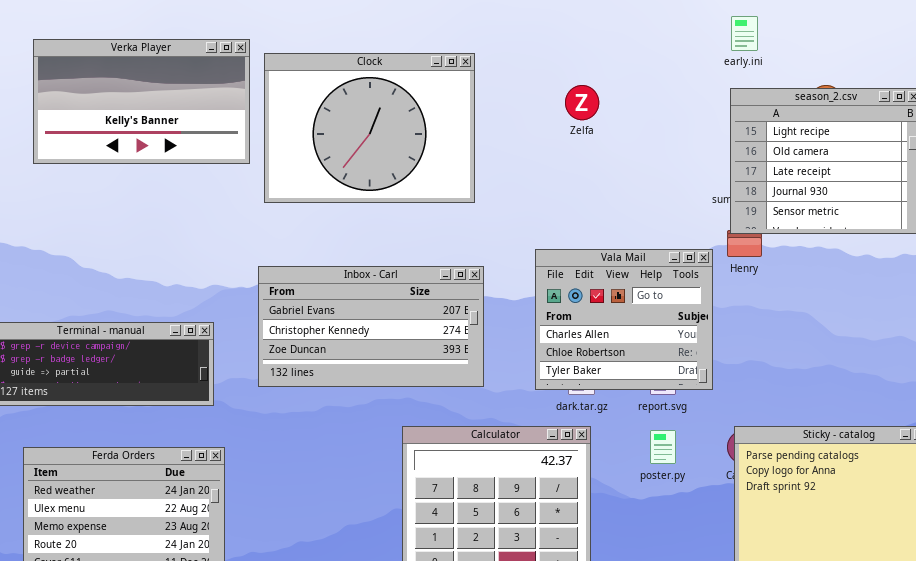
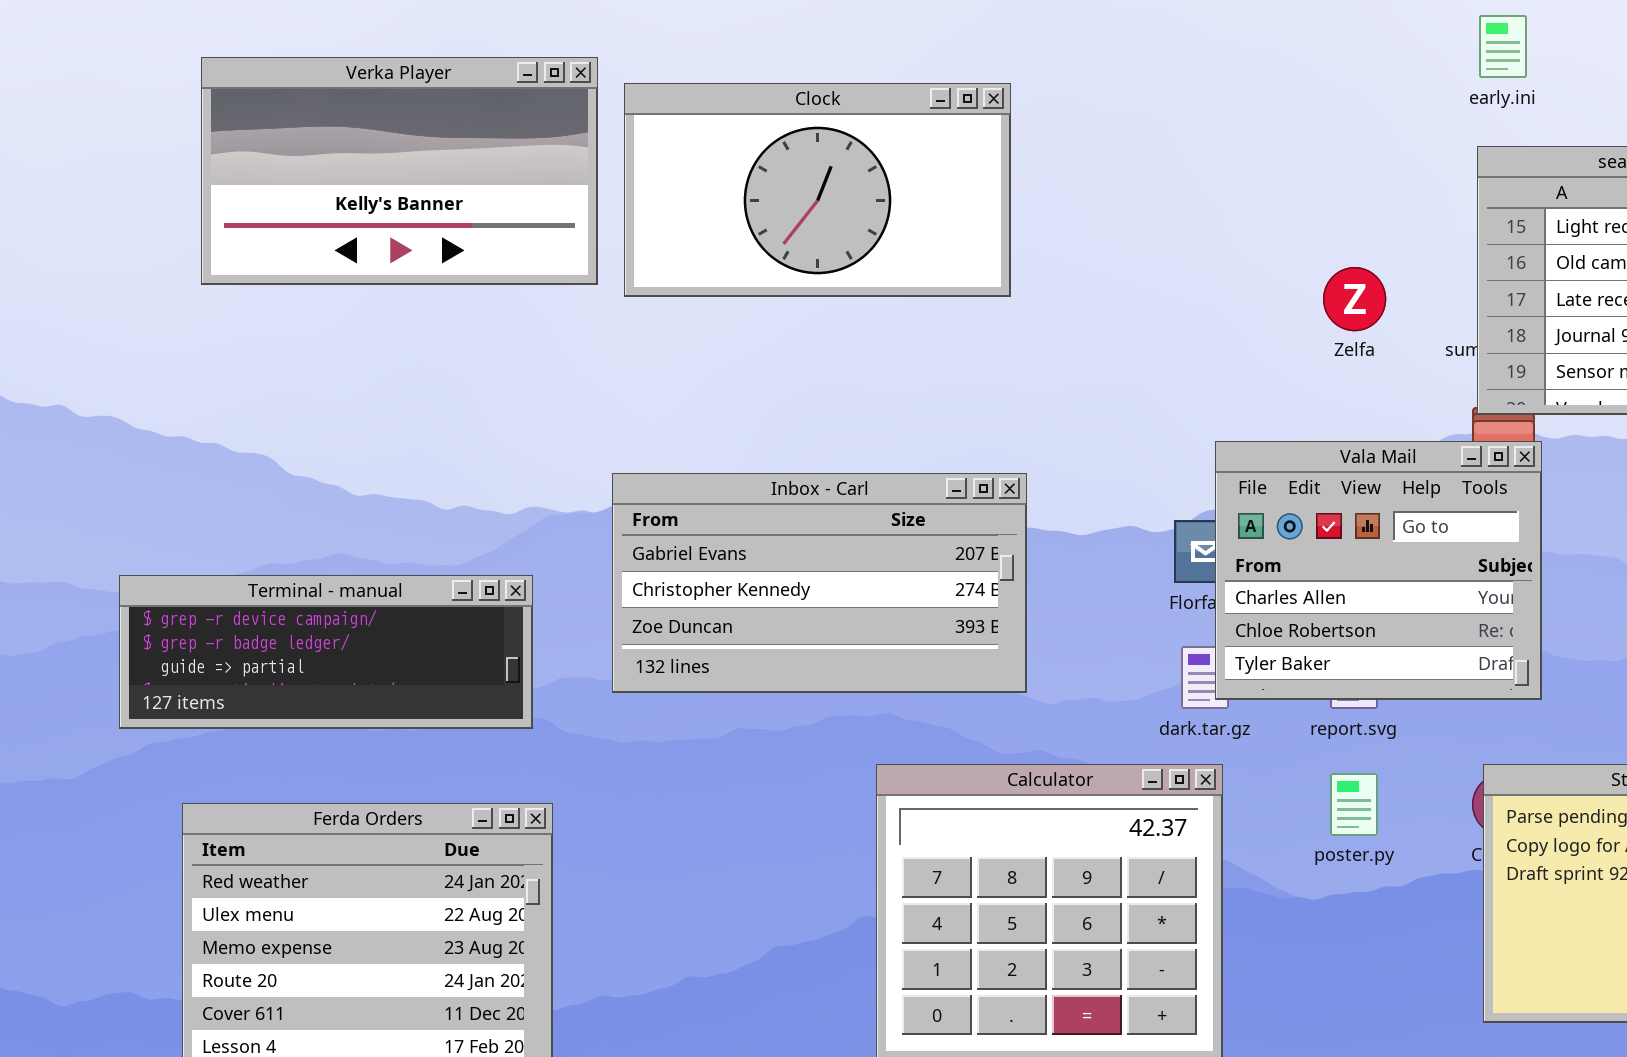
Clock: [264,53,475,203] -> [624,83,1011,297], resized
Zelfa: [565,85,599,120] -> [1323,267,1386,331], moved
Vala Mail: [535,249,713,390] -> [1215,441,1542,700], moved

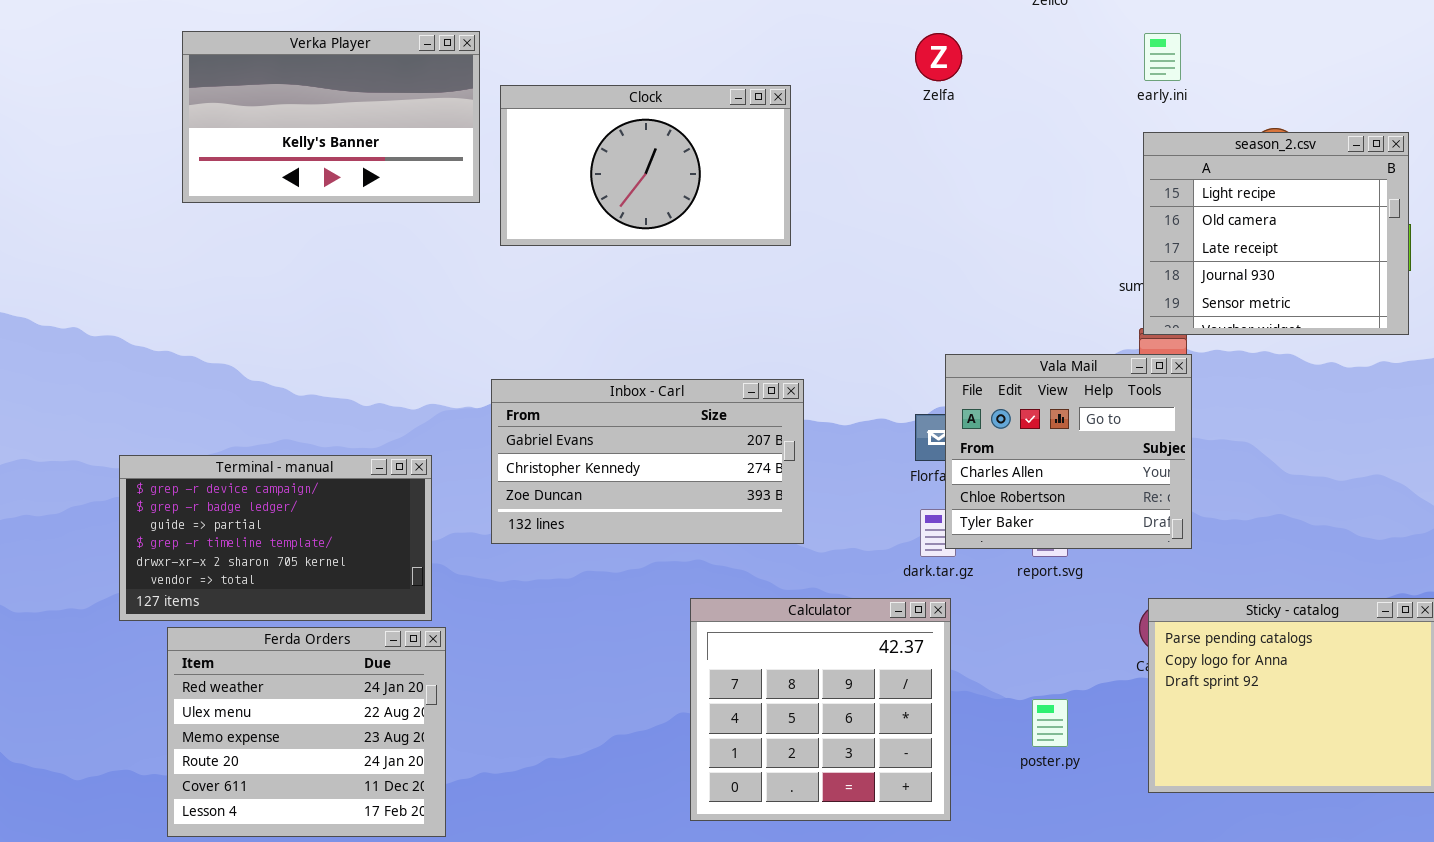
Verka Player: [201,57,598,285] -> [182,31,480,203], moved
Zelfa: [1323,267,1386,331] -> [915,33,962,81], moved
Terminal - manual: [119,575,533,729] -> [119,455,432,621], resized
poster.py: [1330,773,1378,836] -> [1032,699,1068,747], moved

